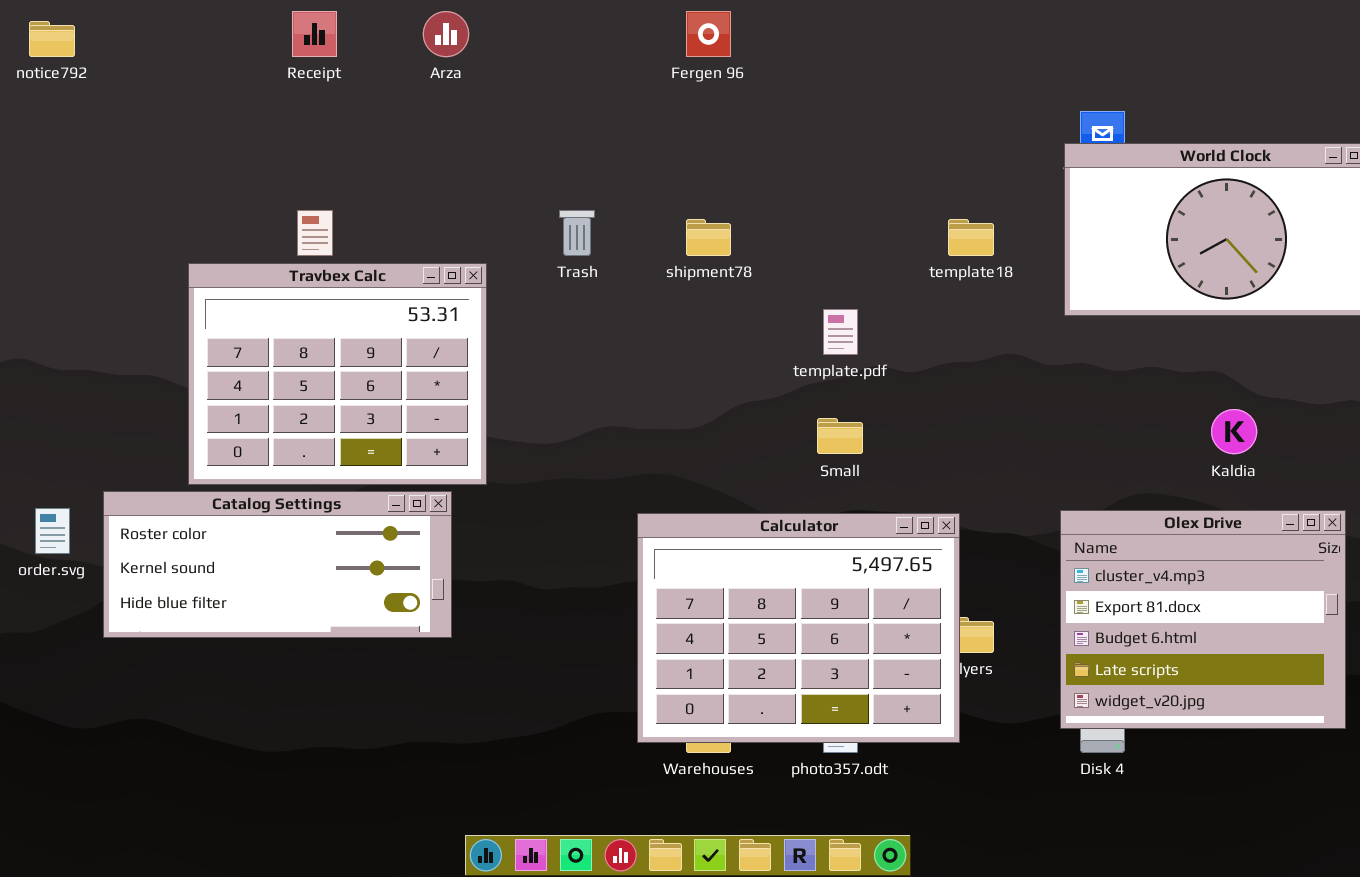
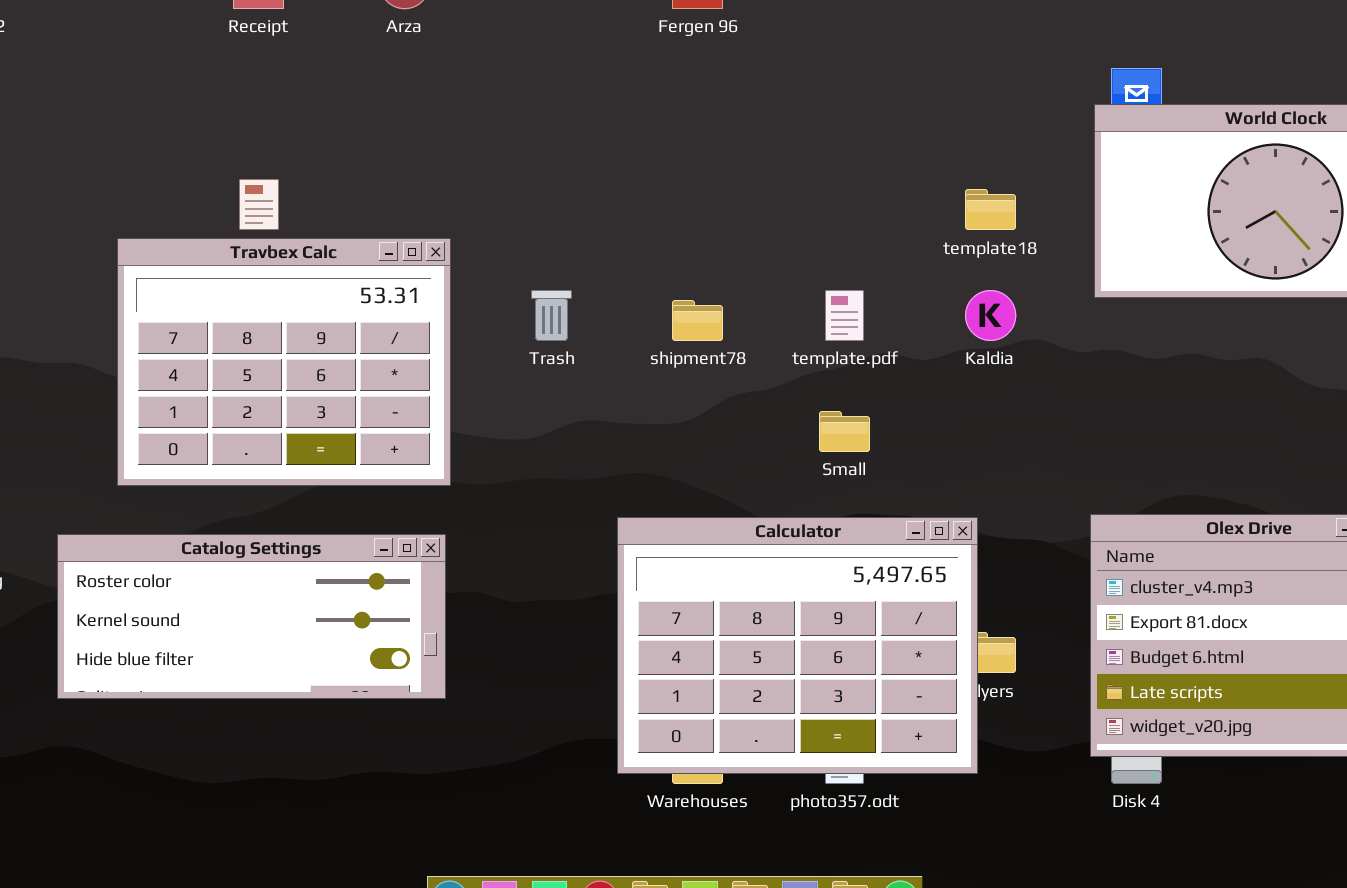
Trash: [559,210,595,256] -> [531,290,572,341], moved
shipment78: [686,219,731,256] -> [672,300,723,341], moved
Kaldia: [1211,409,1257,454] -> [965,290,1016,341], moved
Catalog Settings: [103,491,452,638] -> [57,534,446,699], moved

